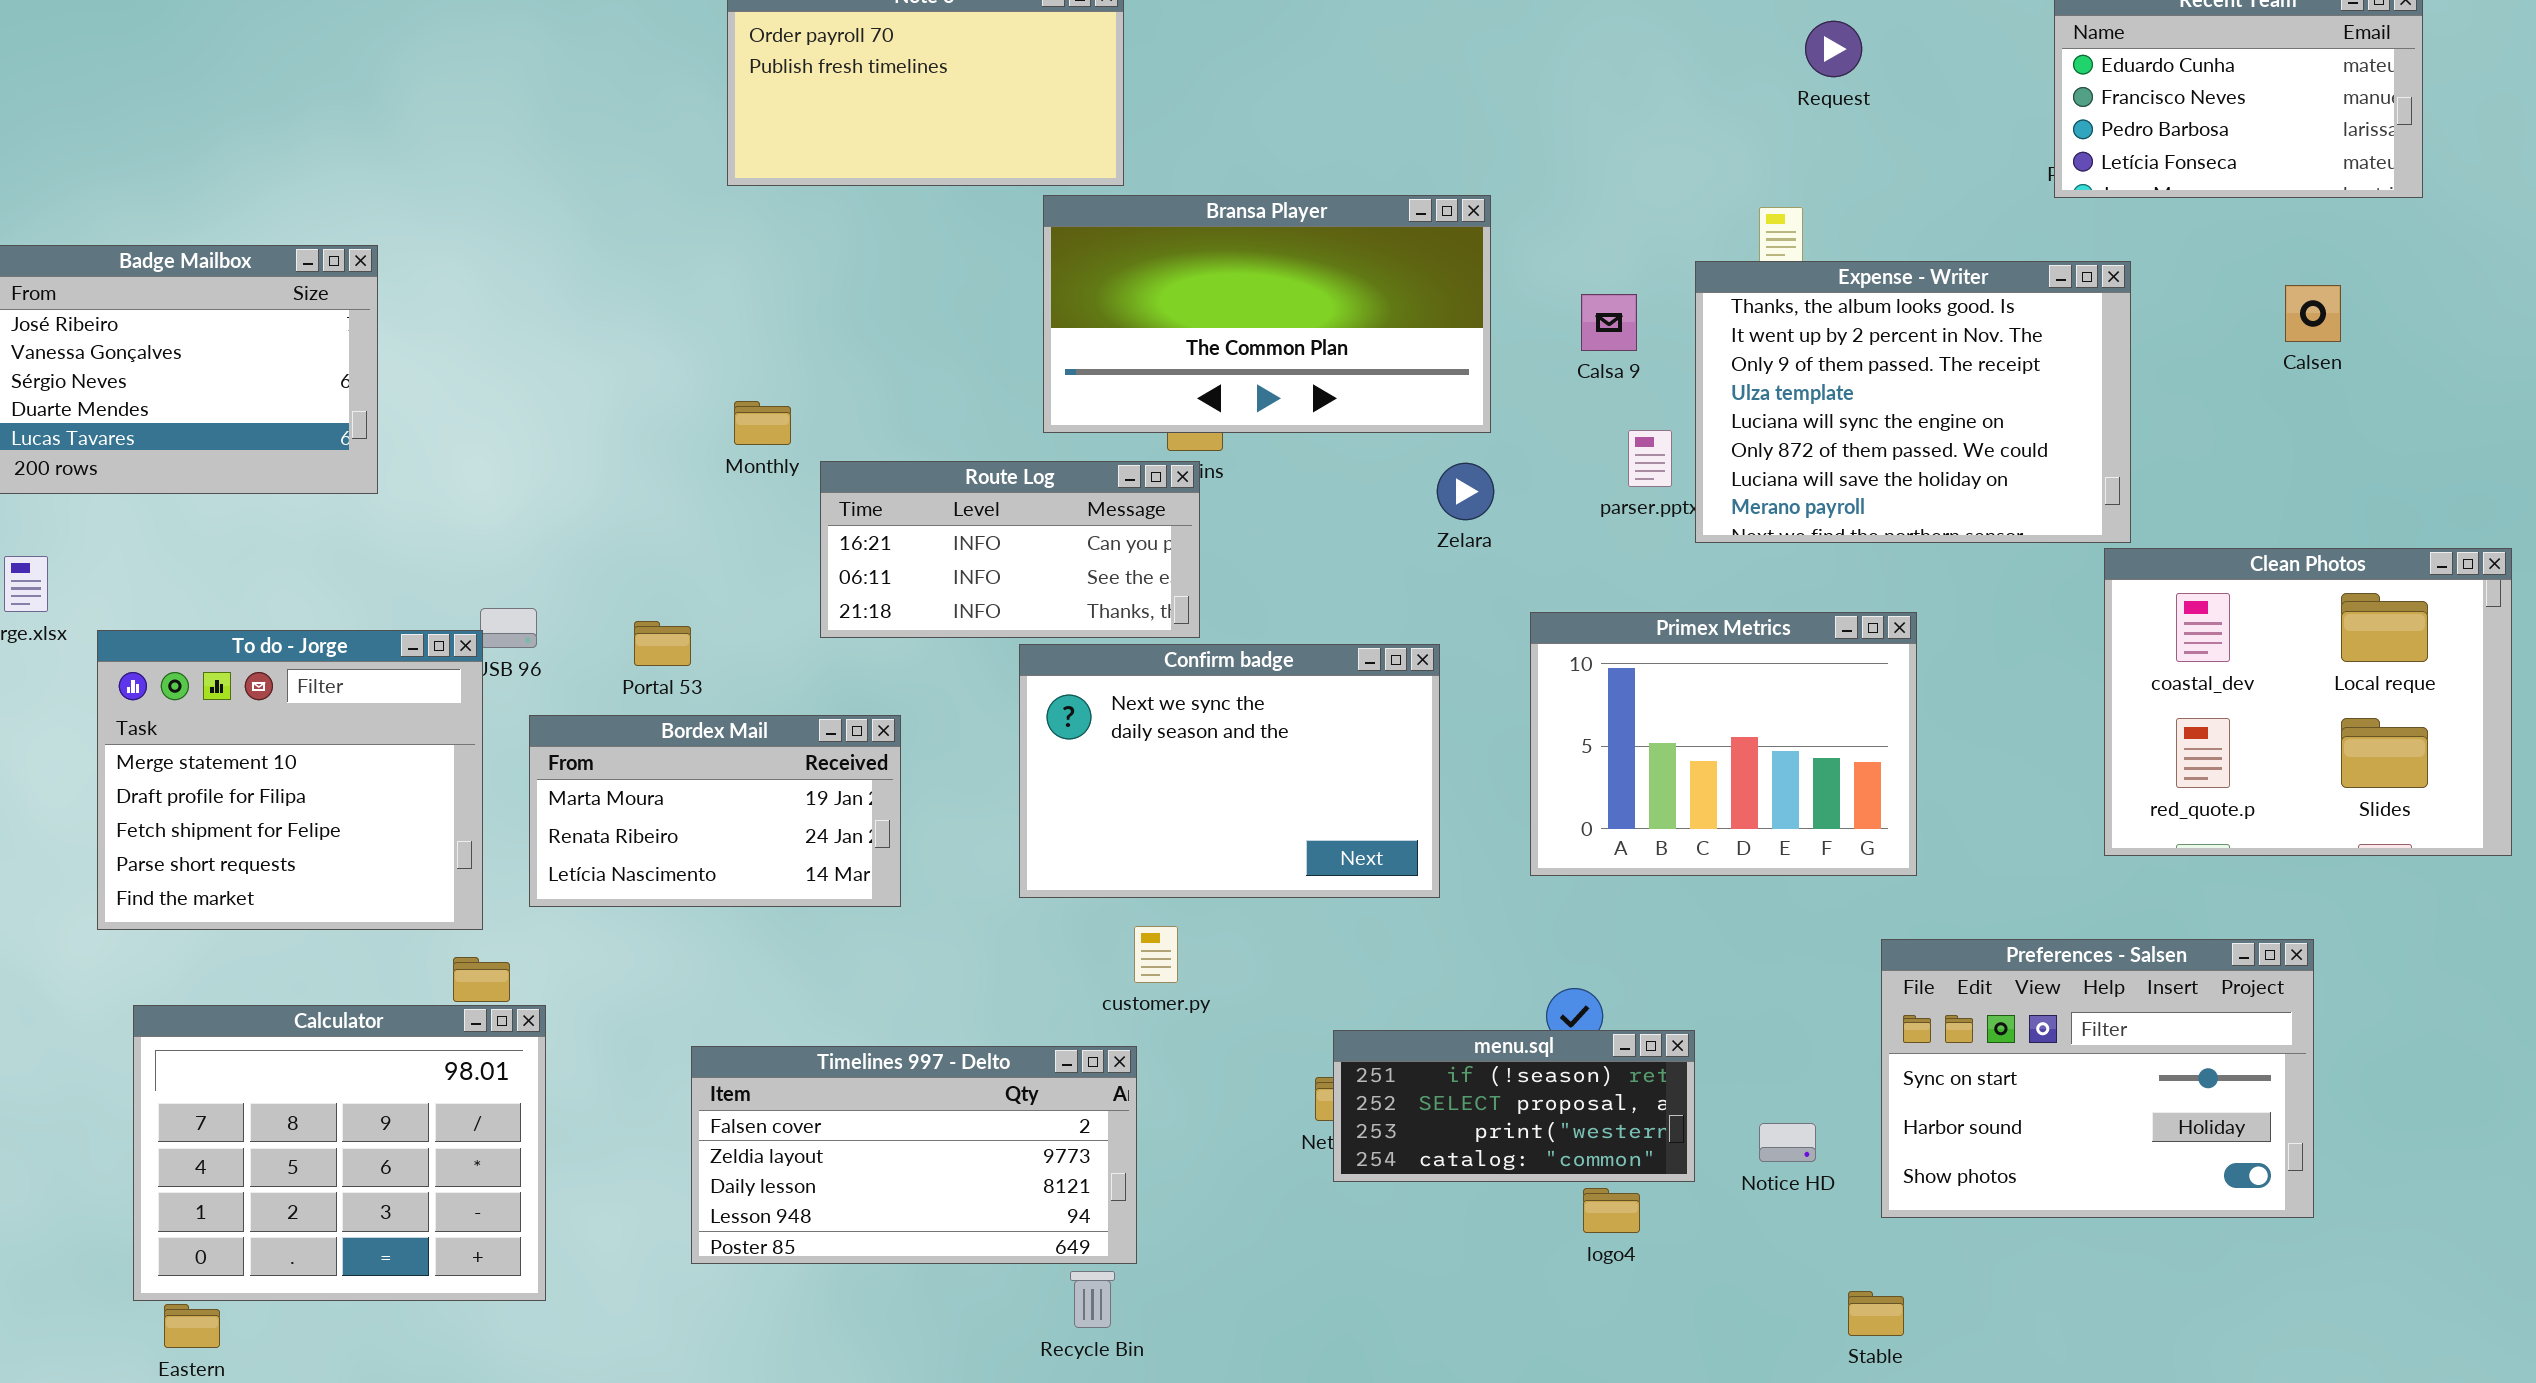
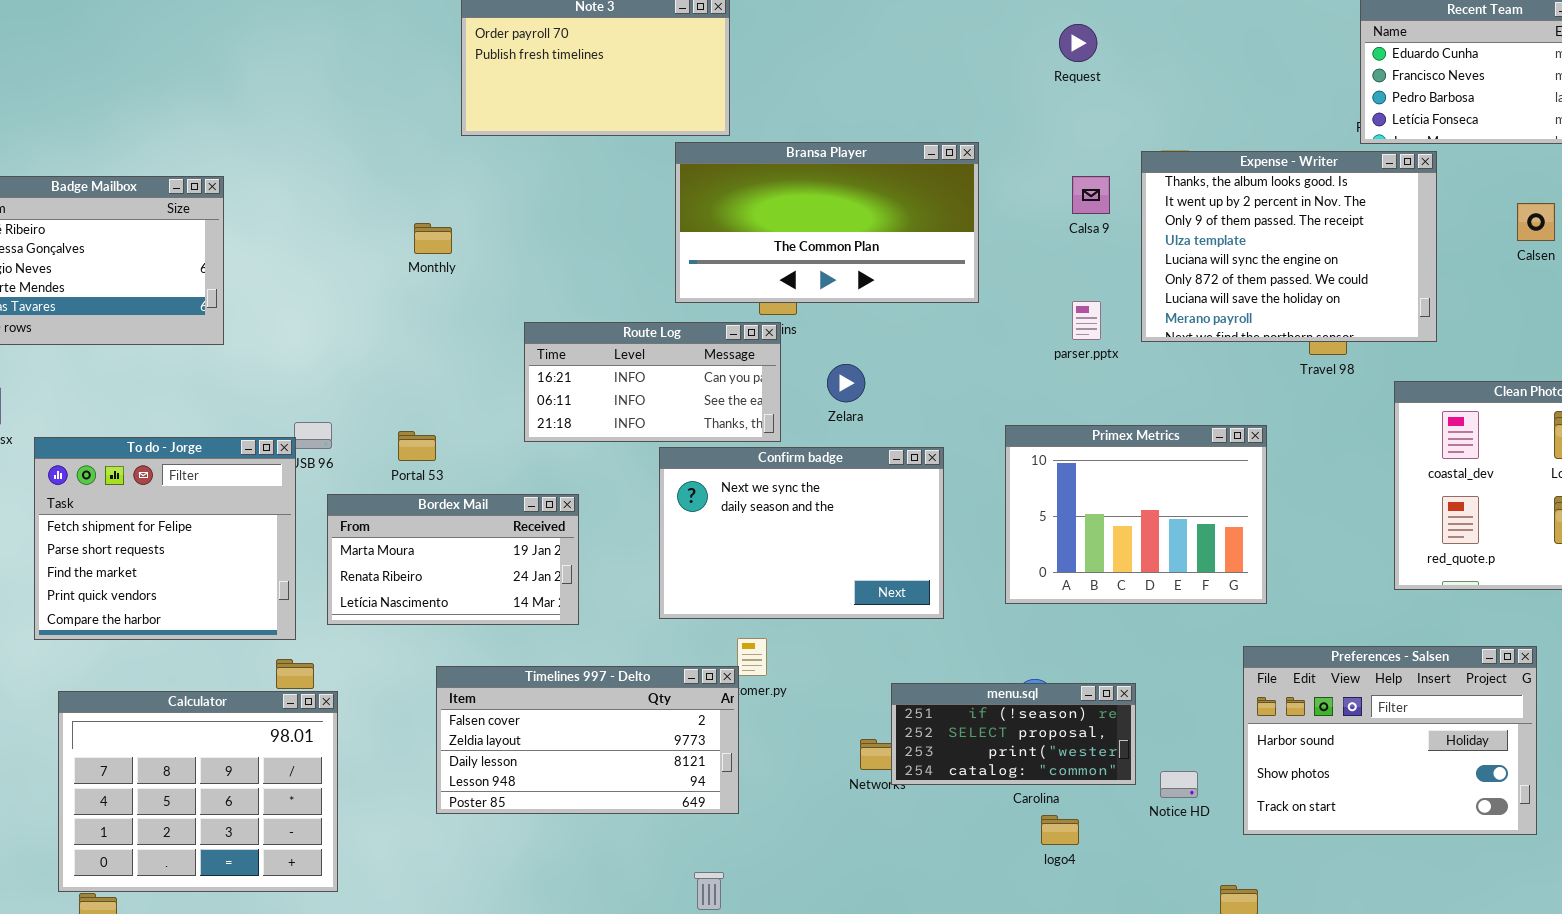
Request: [1805,21,1862,77] -> [1059,24,1097,62], moved
Expense - Writer: [1695,261,2131,543] -> [1141,151,1437,342], moved
Calsa 9: [1581,294,1637,351] -> [1072,176,1110,214], moved
Monthly: [734,401,791,445] -> [414,223,452,254], moved
Zelara: [1437,463,1494,520] -> [827,364,865,402], moved
To do - Jorge: [97,630,483,930] -> [34,437,296,640], scrolled down 2 rows
Preferences - Salsen: [1881,939,2314,1218] -> [1243,646,1537,835], scrolled down 1 row
menu.sql: [1333,1030,1695,1182] -> [891,683,1136,785], moved
Timelines 997 - Delto: [691,1046,1137,1264] -> [436,666,739,814], moved

